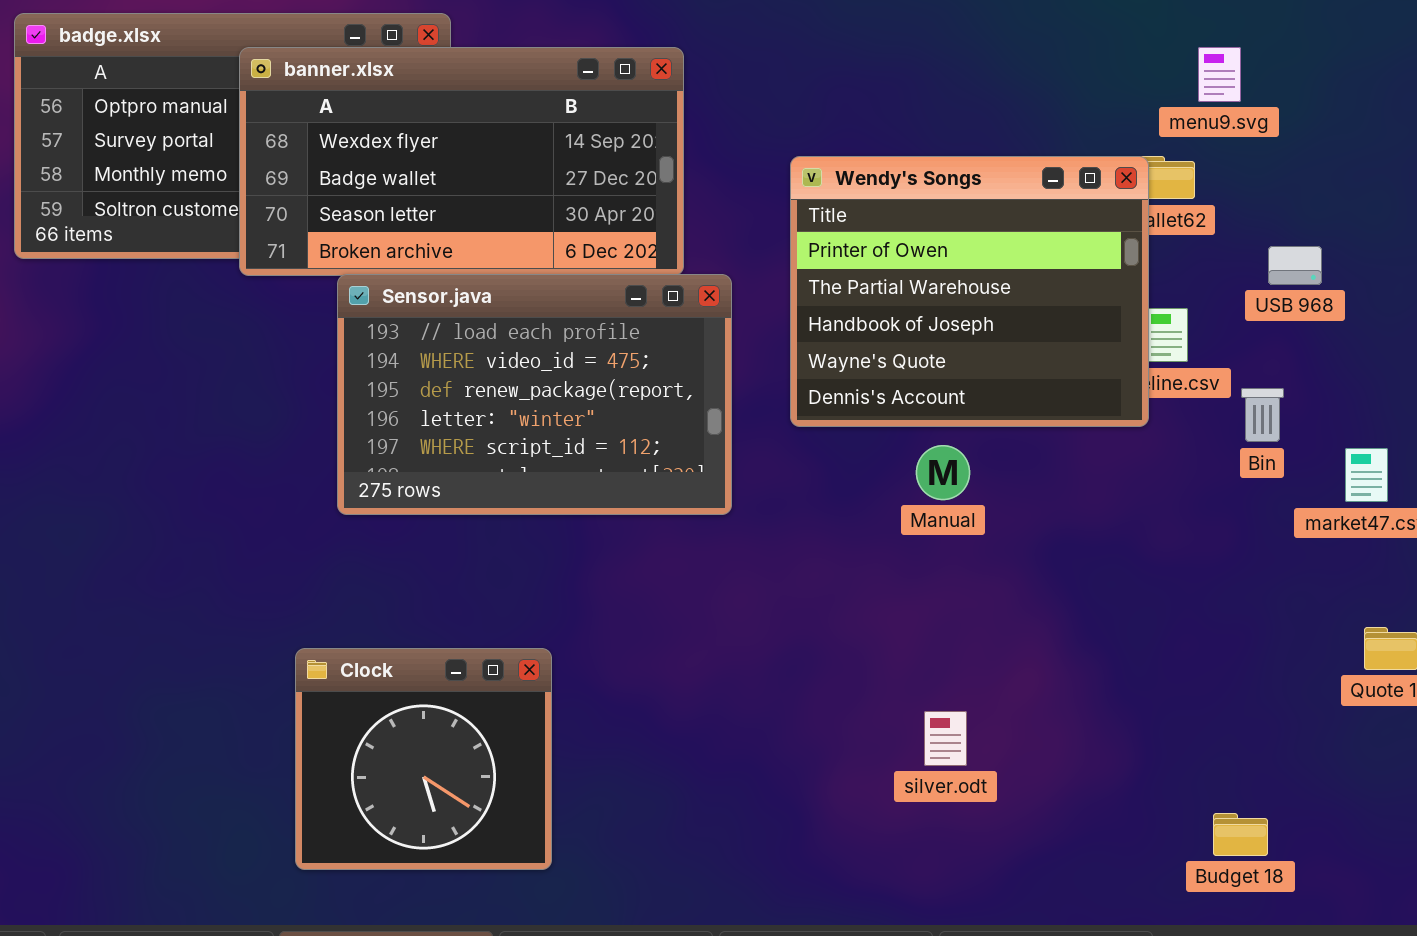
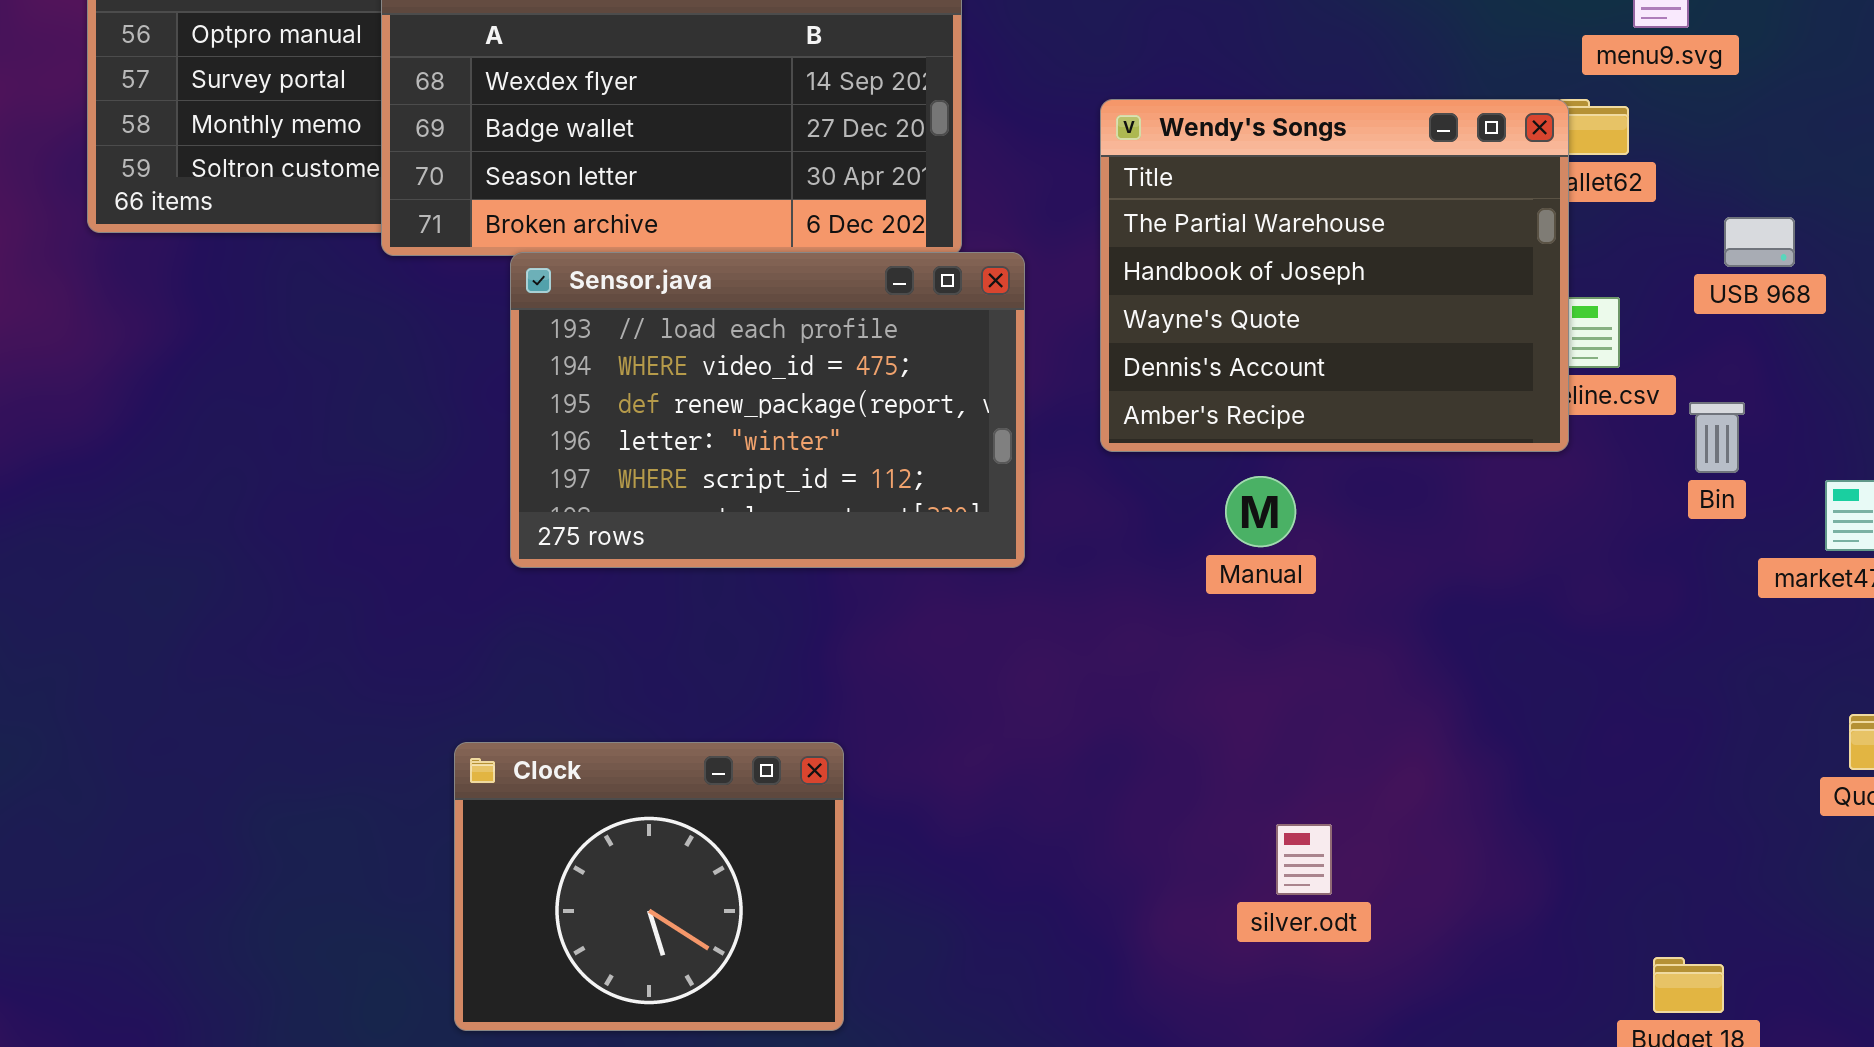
Wendy's Songs: [790,156,1149,427] -> [1100,99,1569,452], scrolled down 1 row
Manual: [916,445,970,500] -> [1225,476,1296,547], moved
Clock: [295,648,552,870] -> [454,742,844,1031], resized

